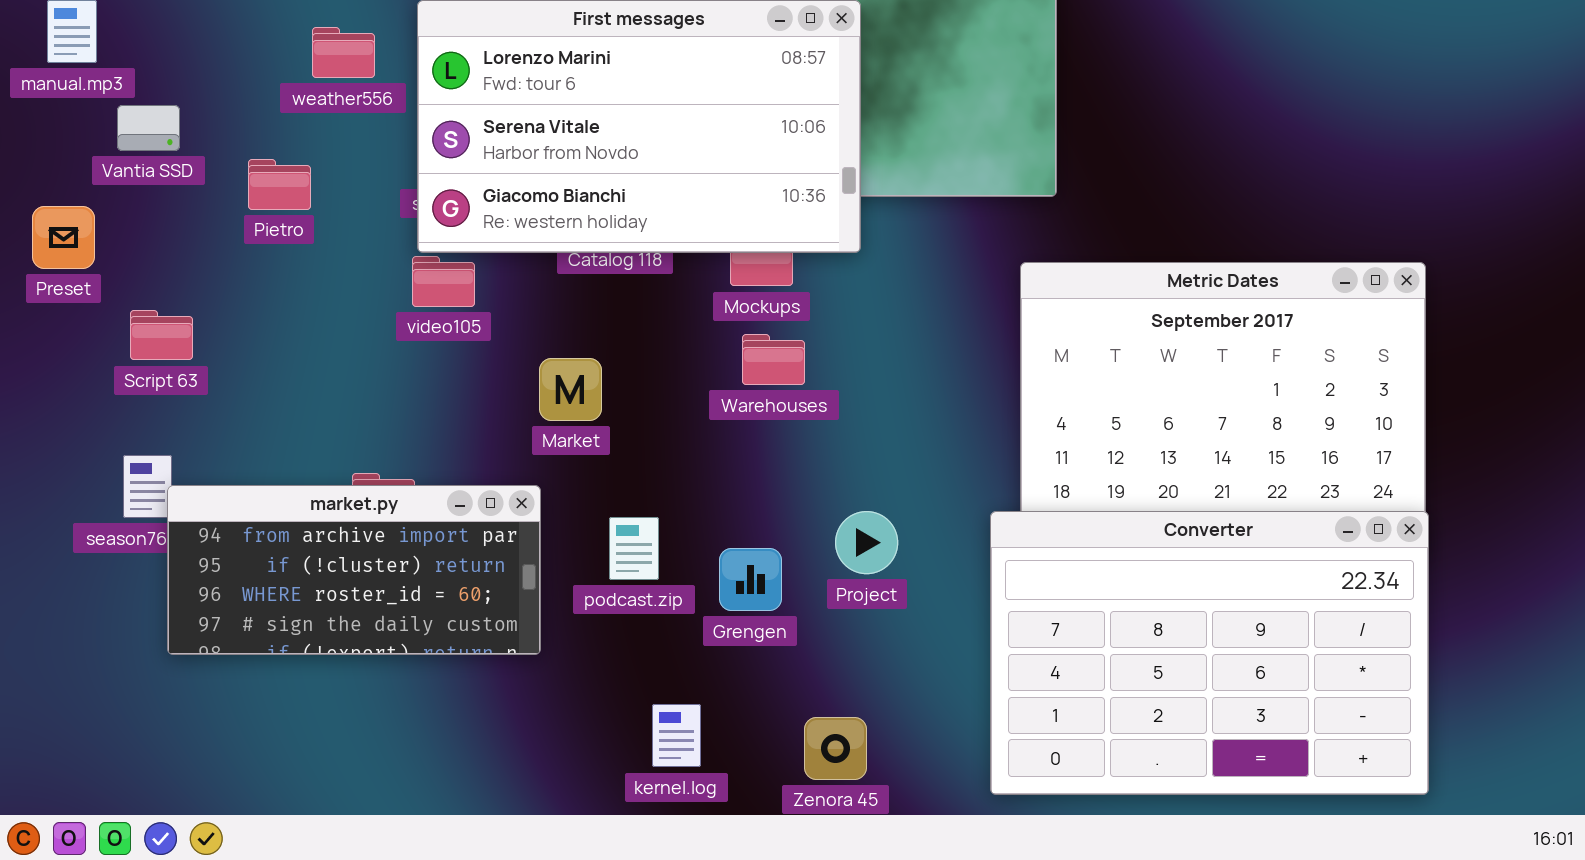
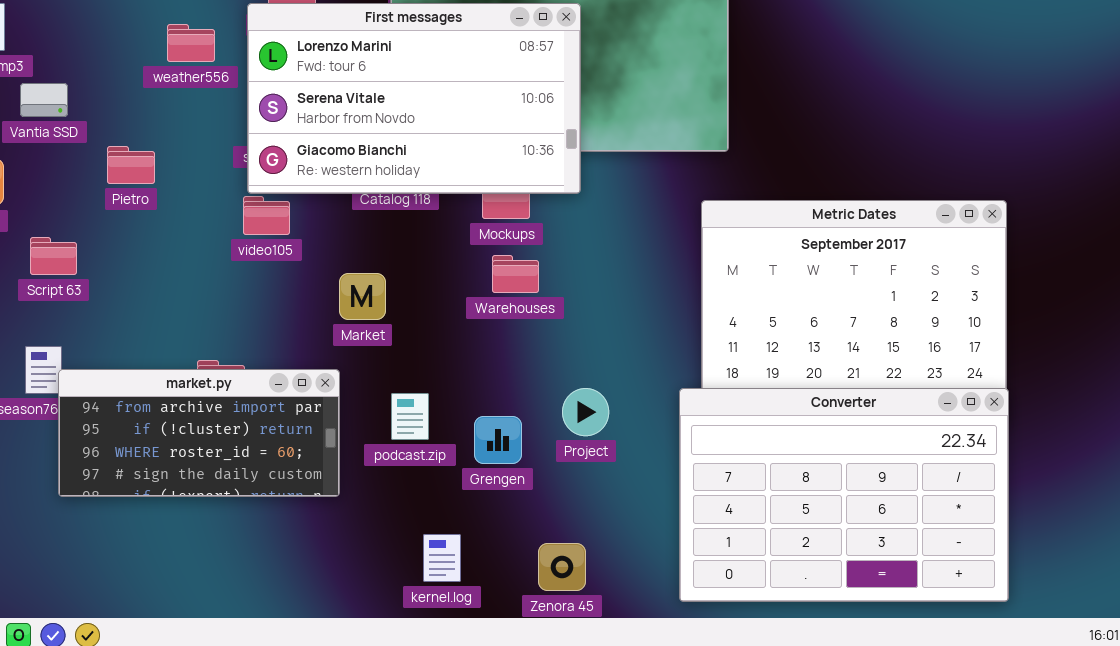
Pietro: [248,159,311,210] -> [107,146,155,184], moved

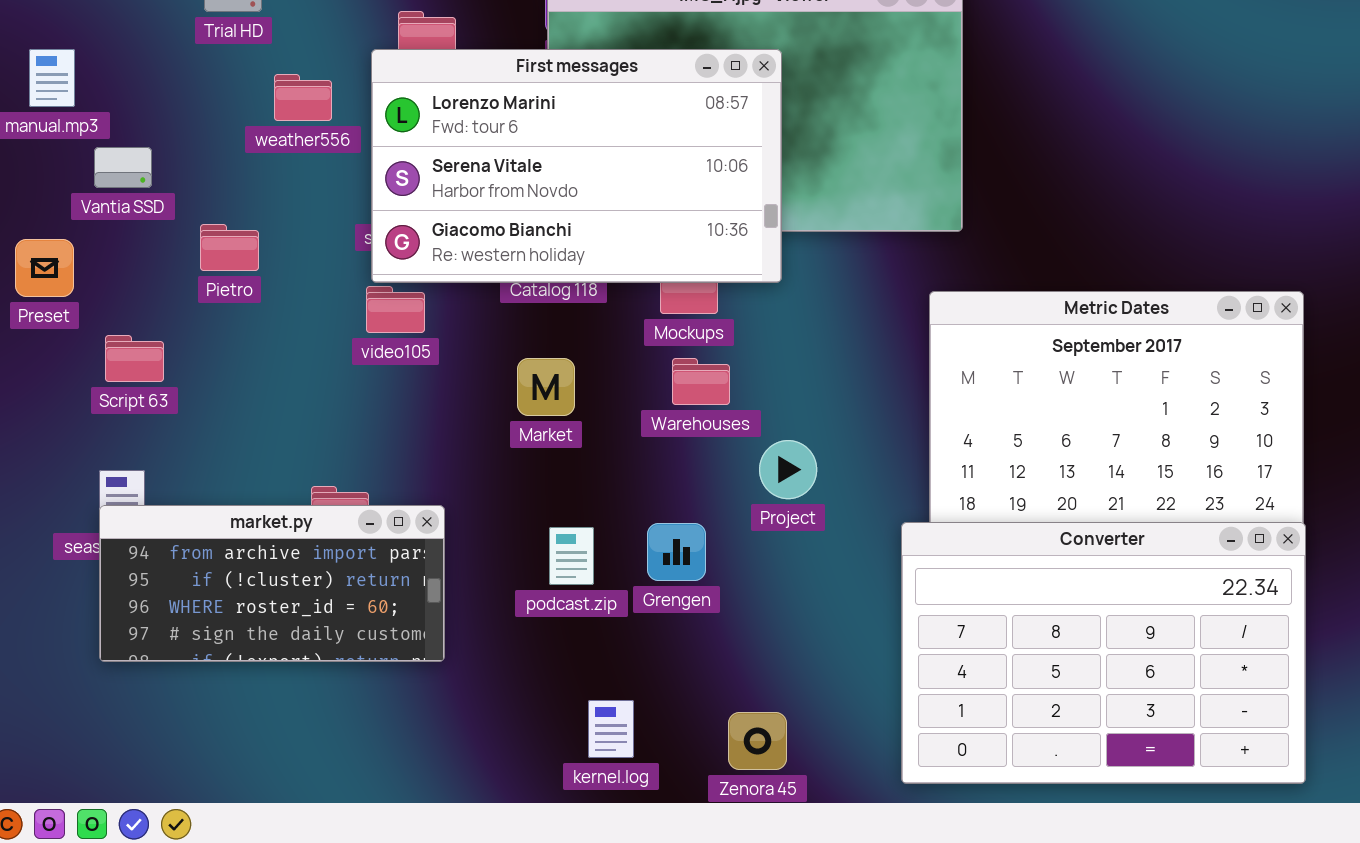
Market: [339,273,386,320] -> [517,358,575,416], moved
market.py: [58,369,340,497] -> [99,505,445,662], moved
Project: [562,388,609,436] -> [759,440,817,499], moved
Grengen: [474,416,522,464] -> [647,523,706,581], moved

